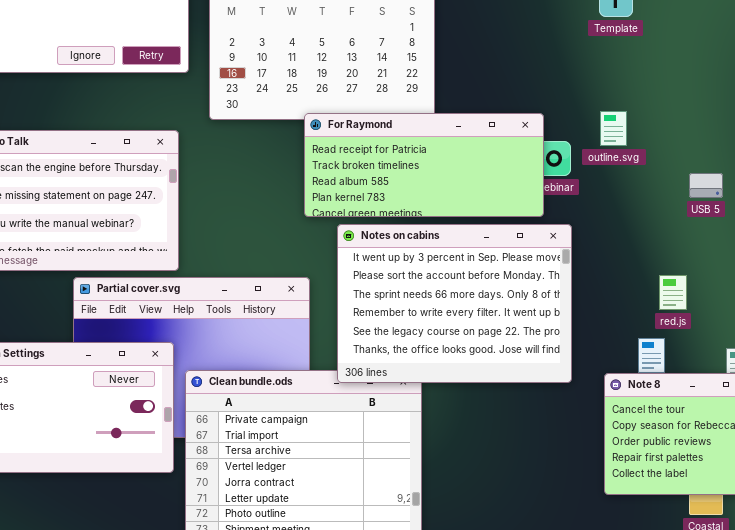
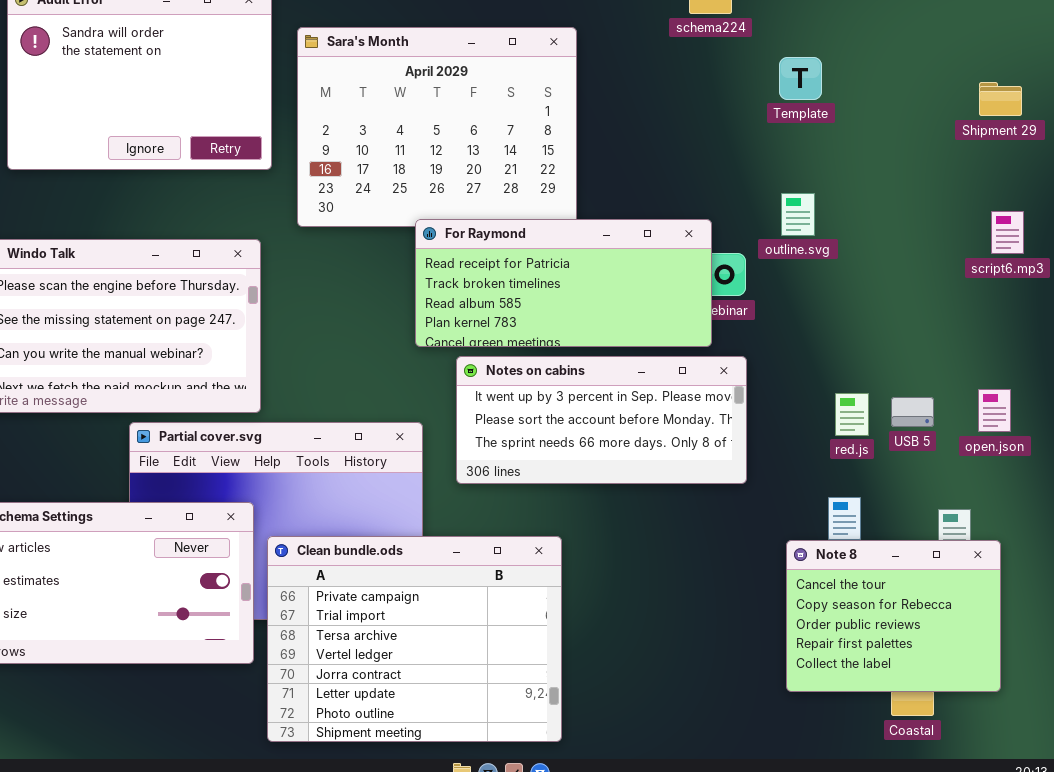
outline.svg: [600,111,627,146] -> [781,193,815,236], moved
USB 5: [689,173,723,198] -> [891,397,934,427], moved
Notes on cabins: [337,224,572,383] -> [456,356,747,484], resized
red.js: [659,275,687,310] -> [835,393,869,436], moved

